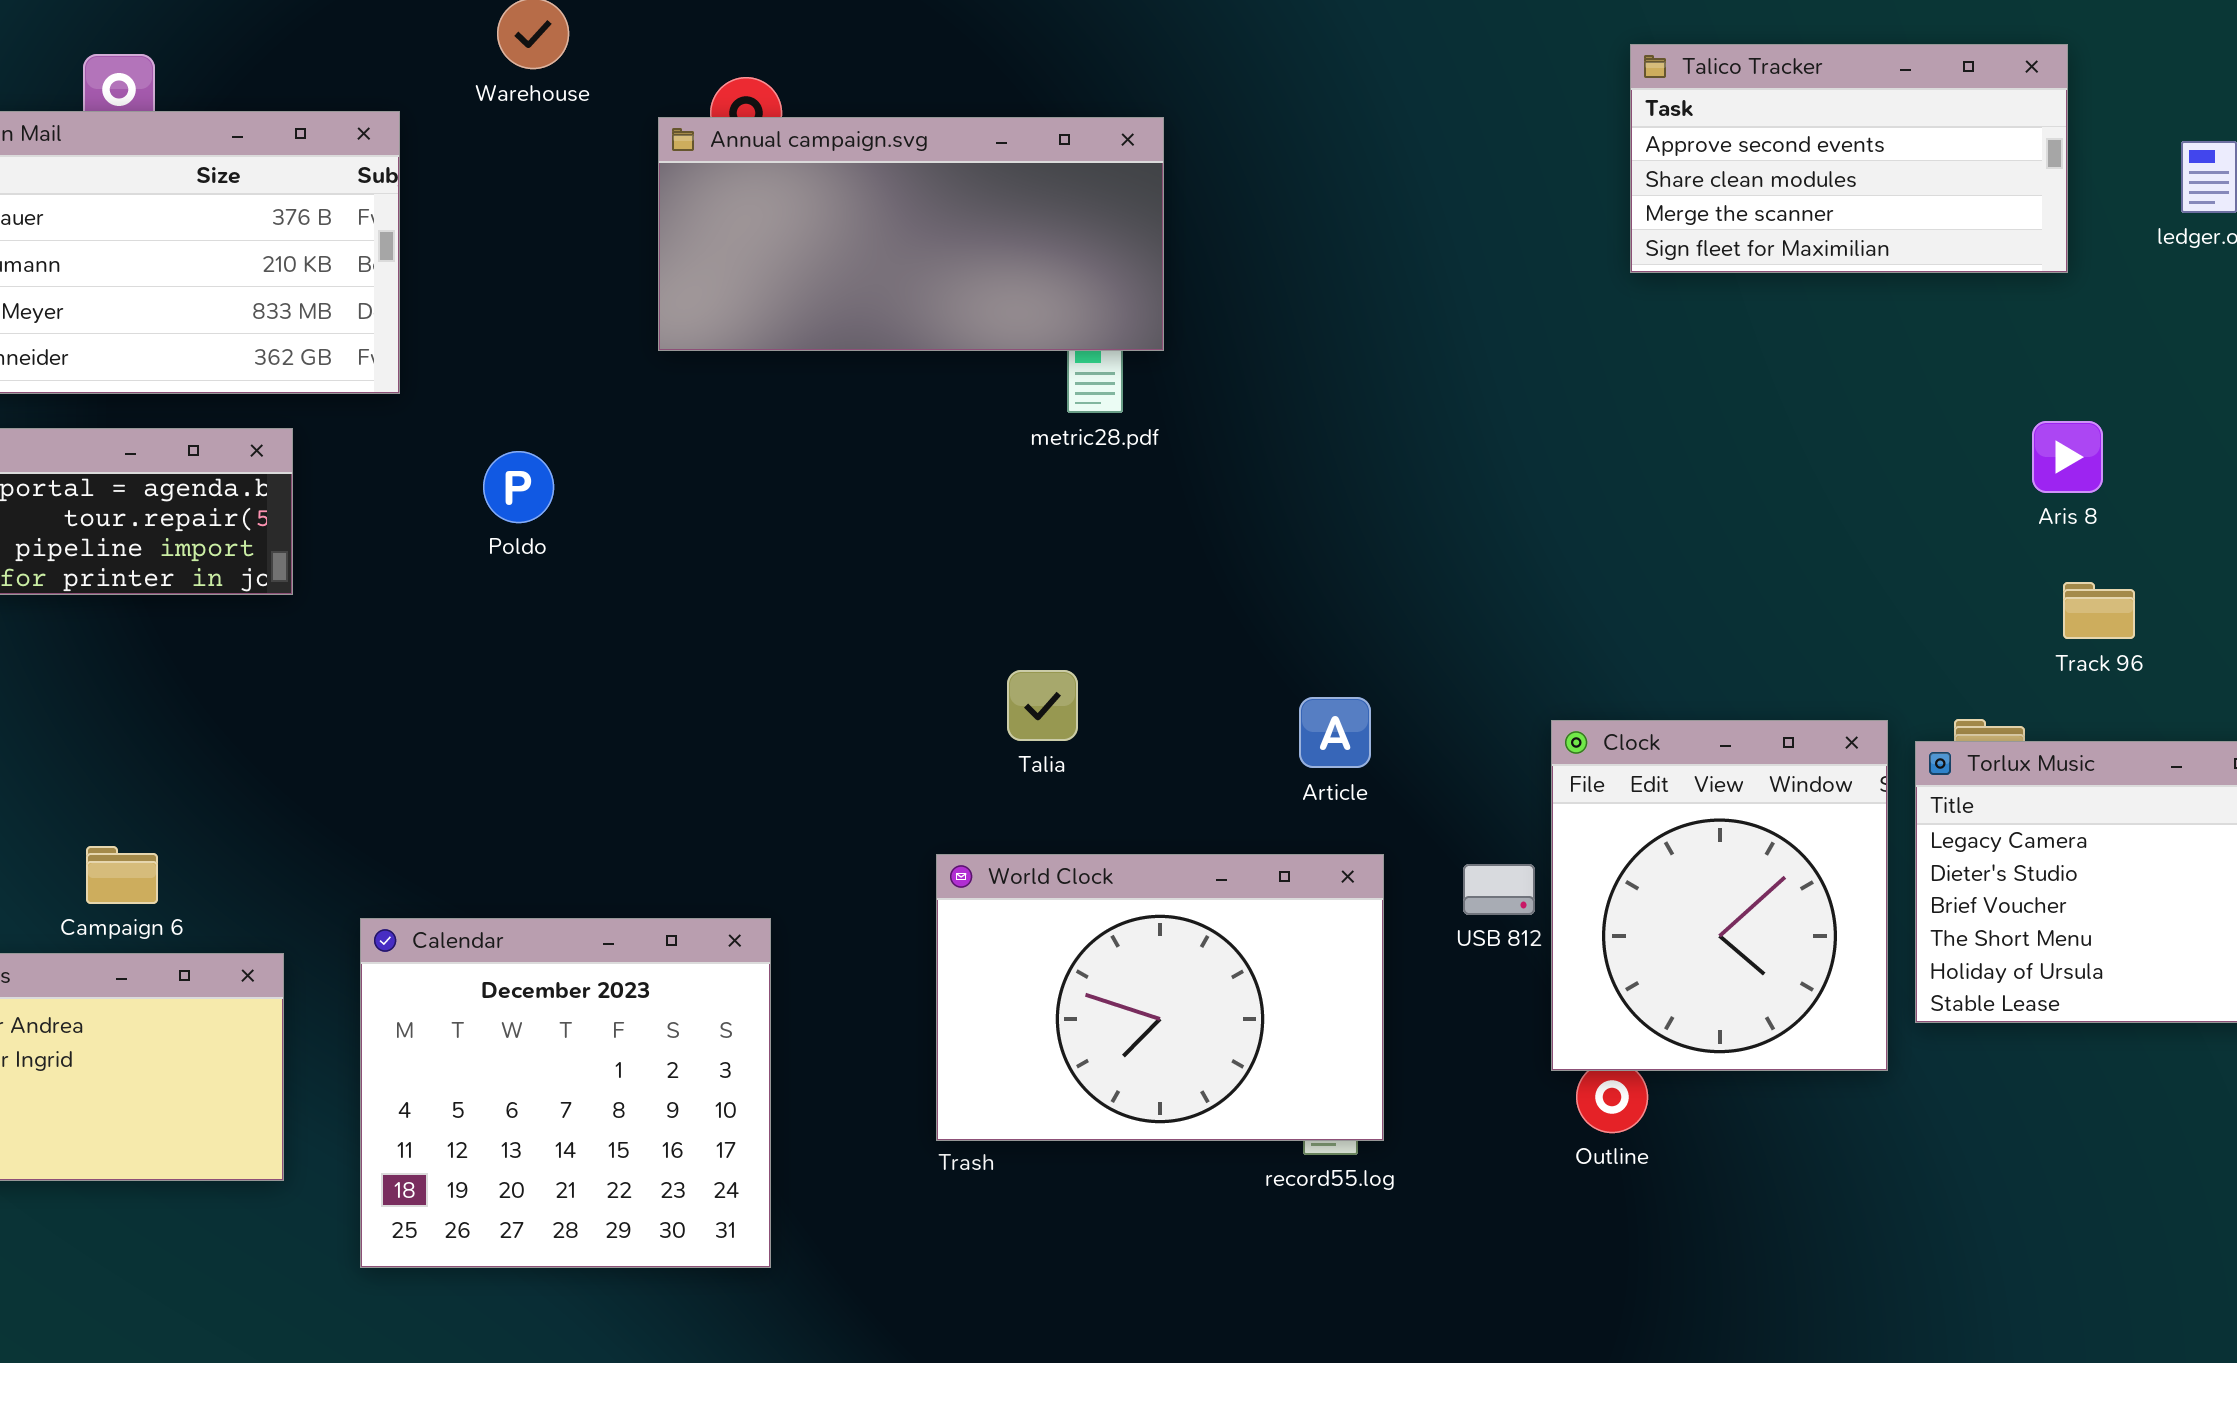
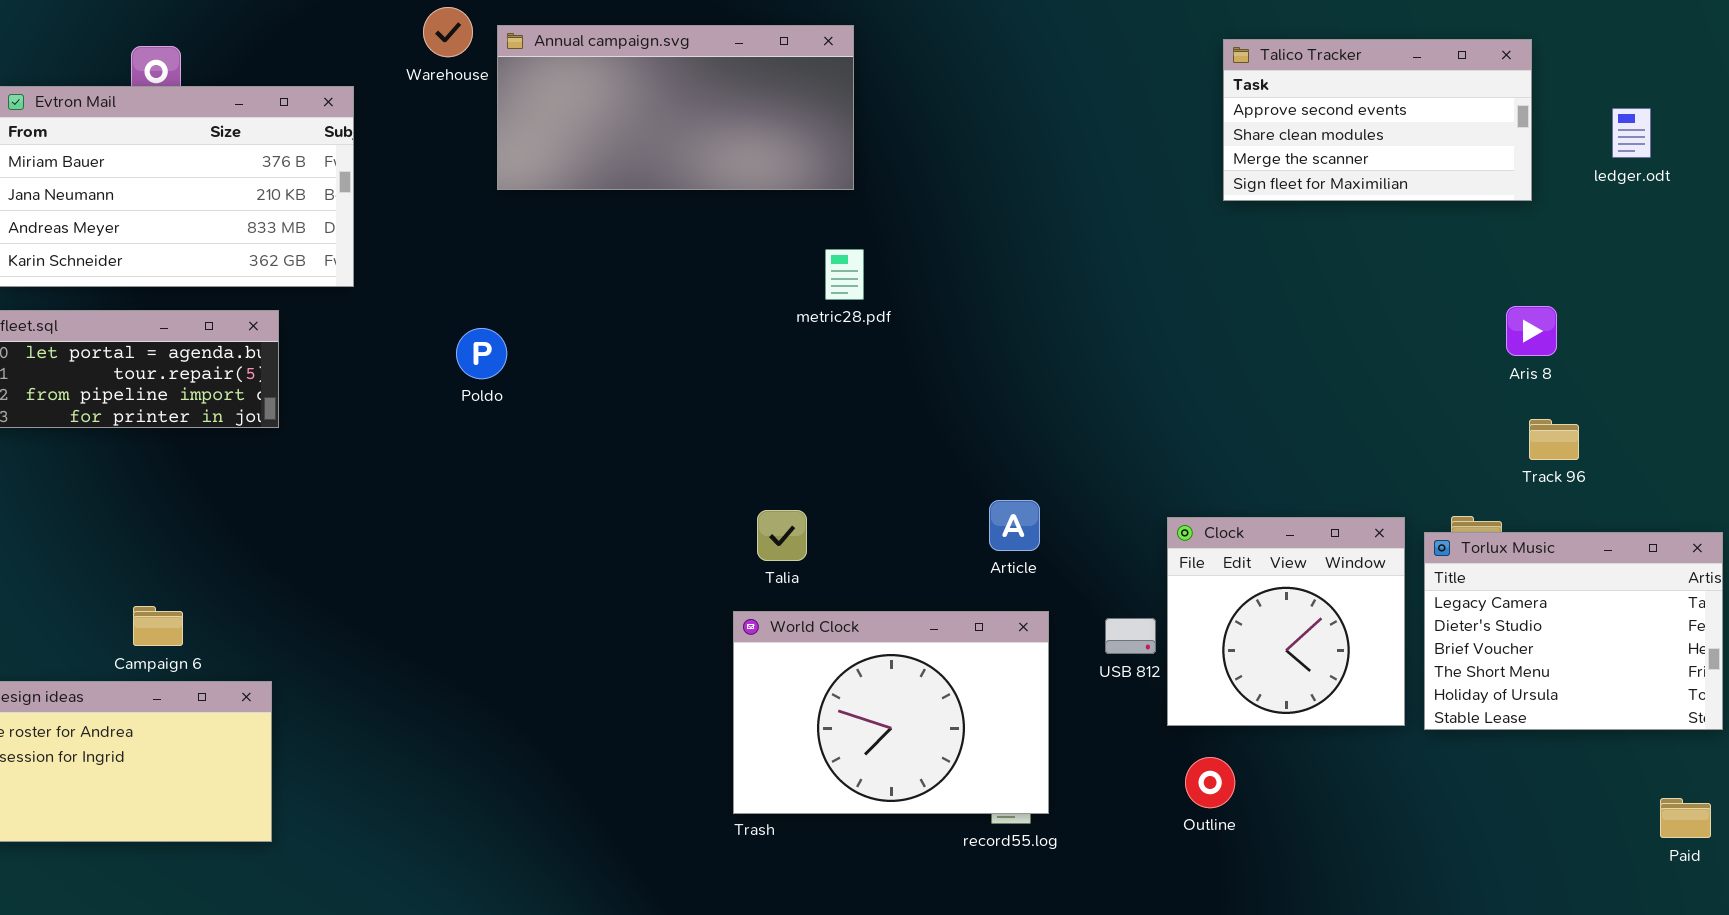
Annual campaign.svg: [658,117,1164,351] -> [497,25,854,190], moved
Poldo: [483,451,554,523] -> [456,328,507,379], moved
Talia: [1007,670,1078,741] -> [757,510,807,561], moved
Clock: [1551,720,1888,1071] -> [1167,517,1405,726], resized
Calendar: [360,918,771,1268] -> none, closed

